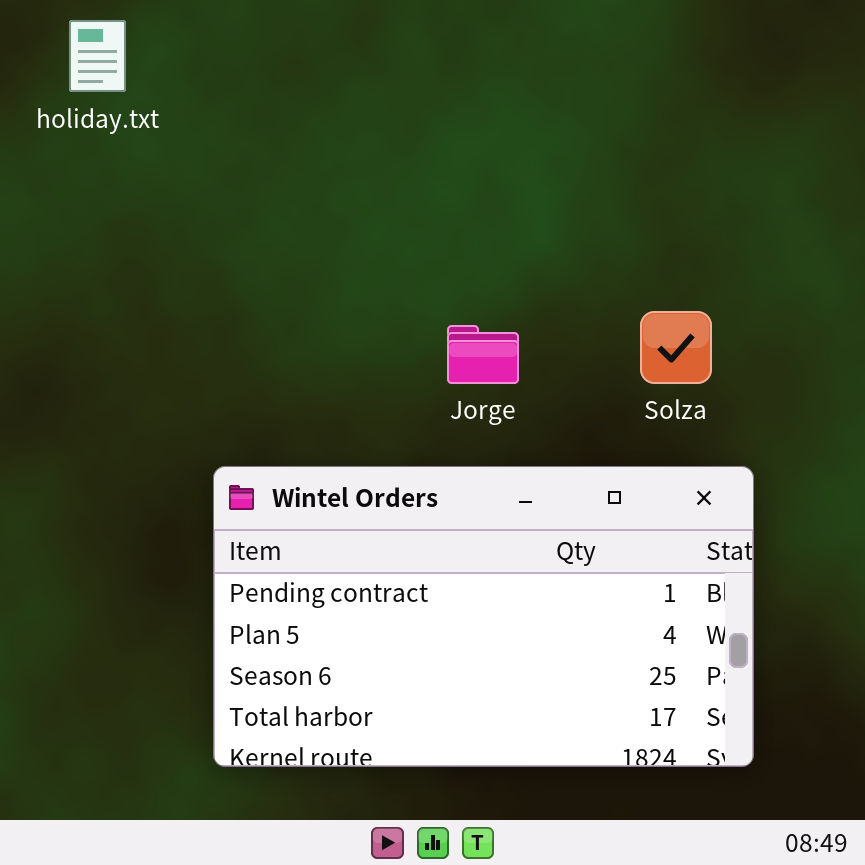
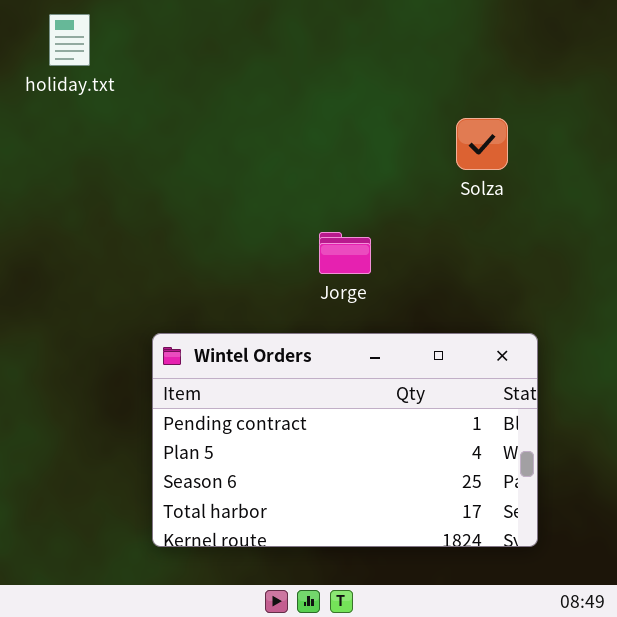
Solza: [640,311,712,384] -> [456,118,508,170], moved

